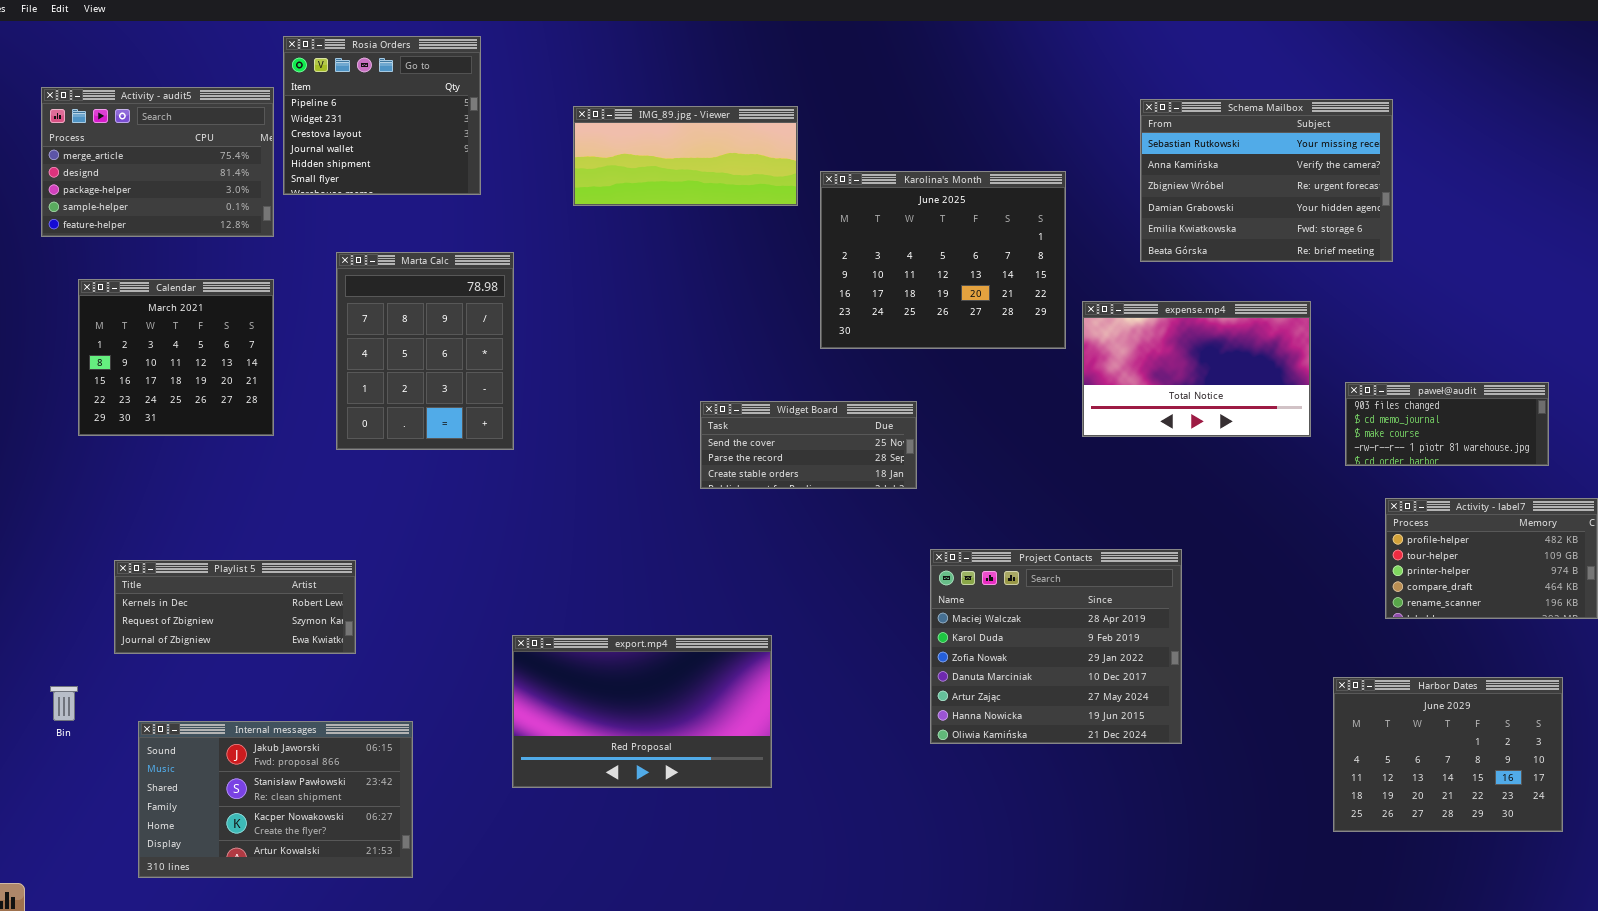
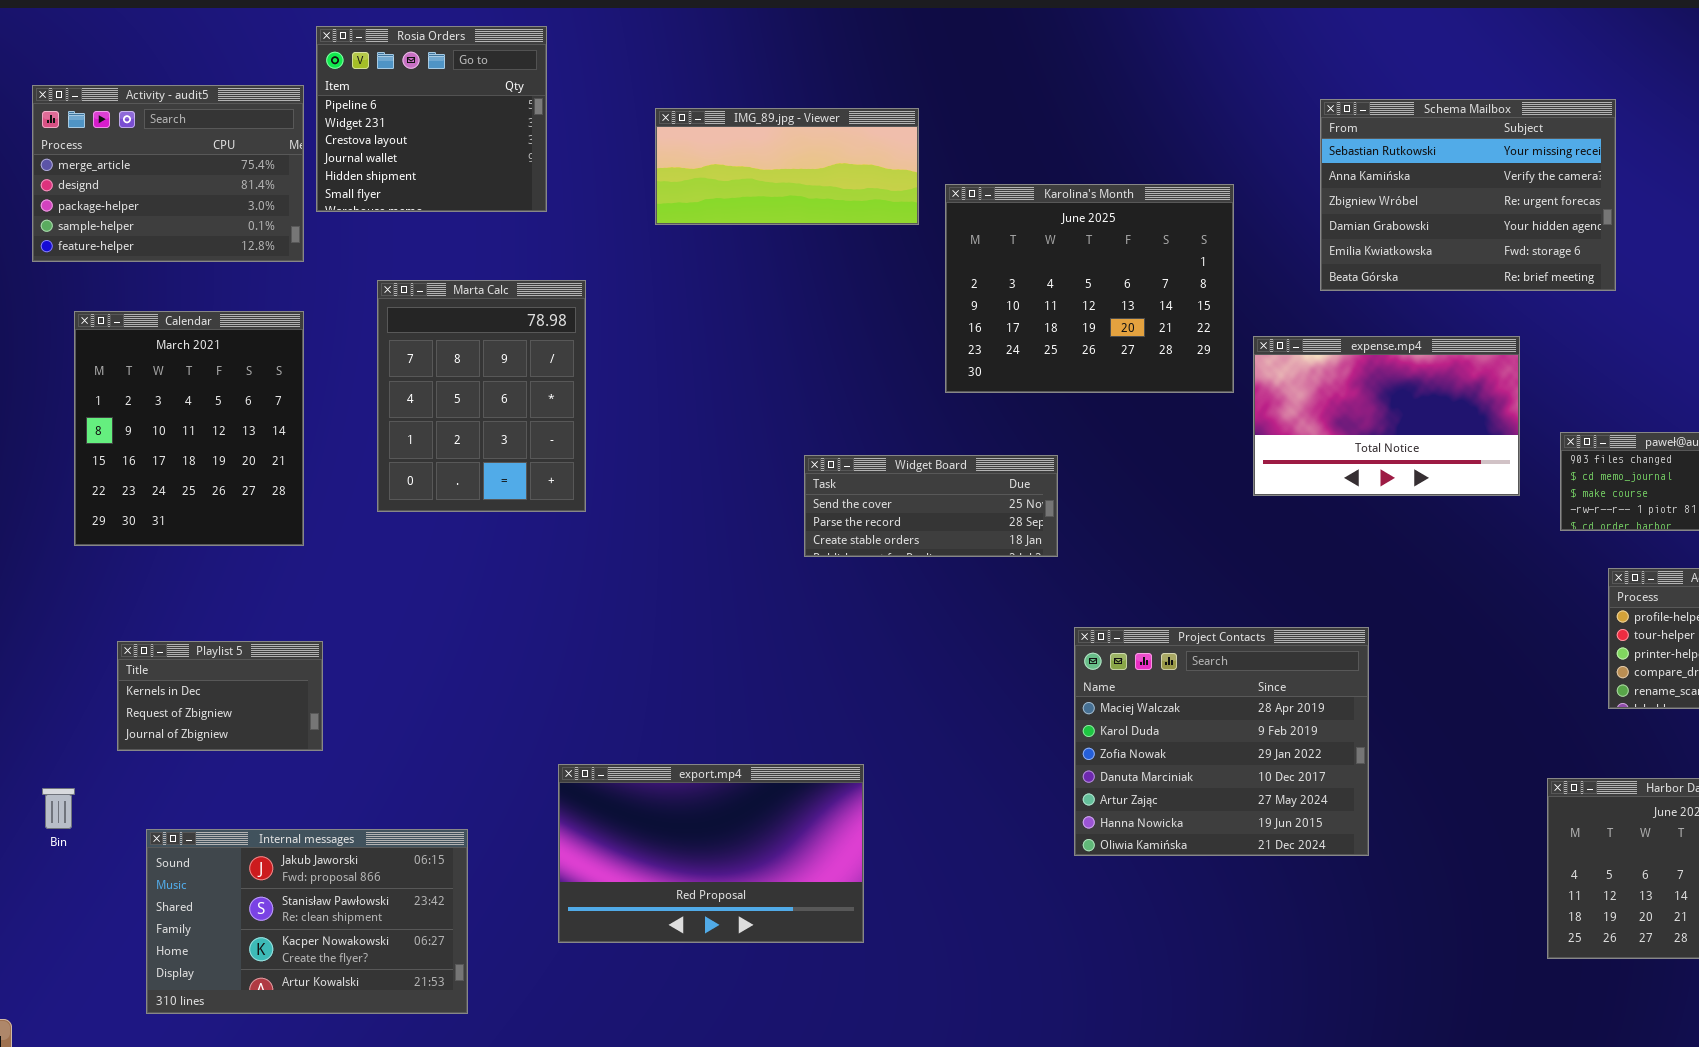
Calendar: [78,279,274,436] -> [74,311,304,546], resized
Playlist 5: [114,560,356,654] -> [117,641,323,751], resized
export.mp4: [512,635,772,788] -> [558,764,864,943], moved

